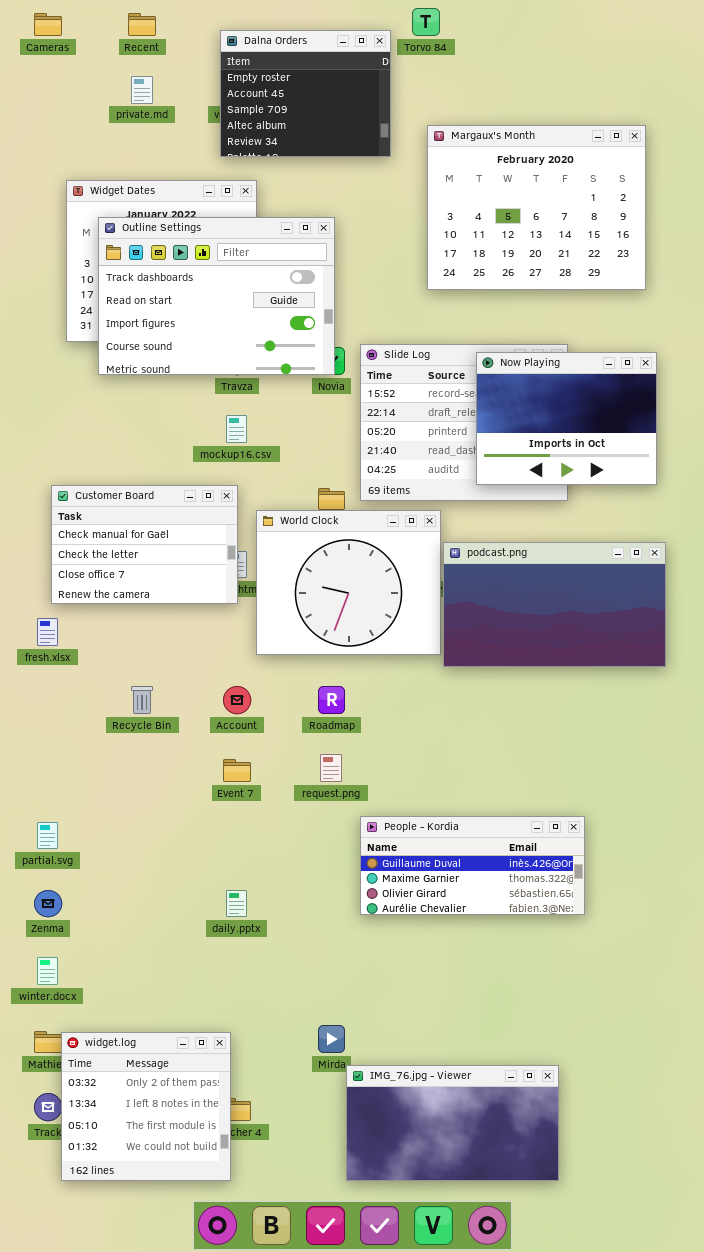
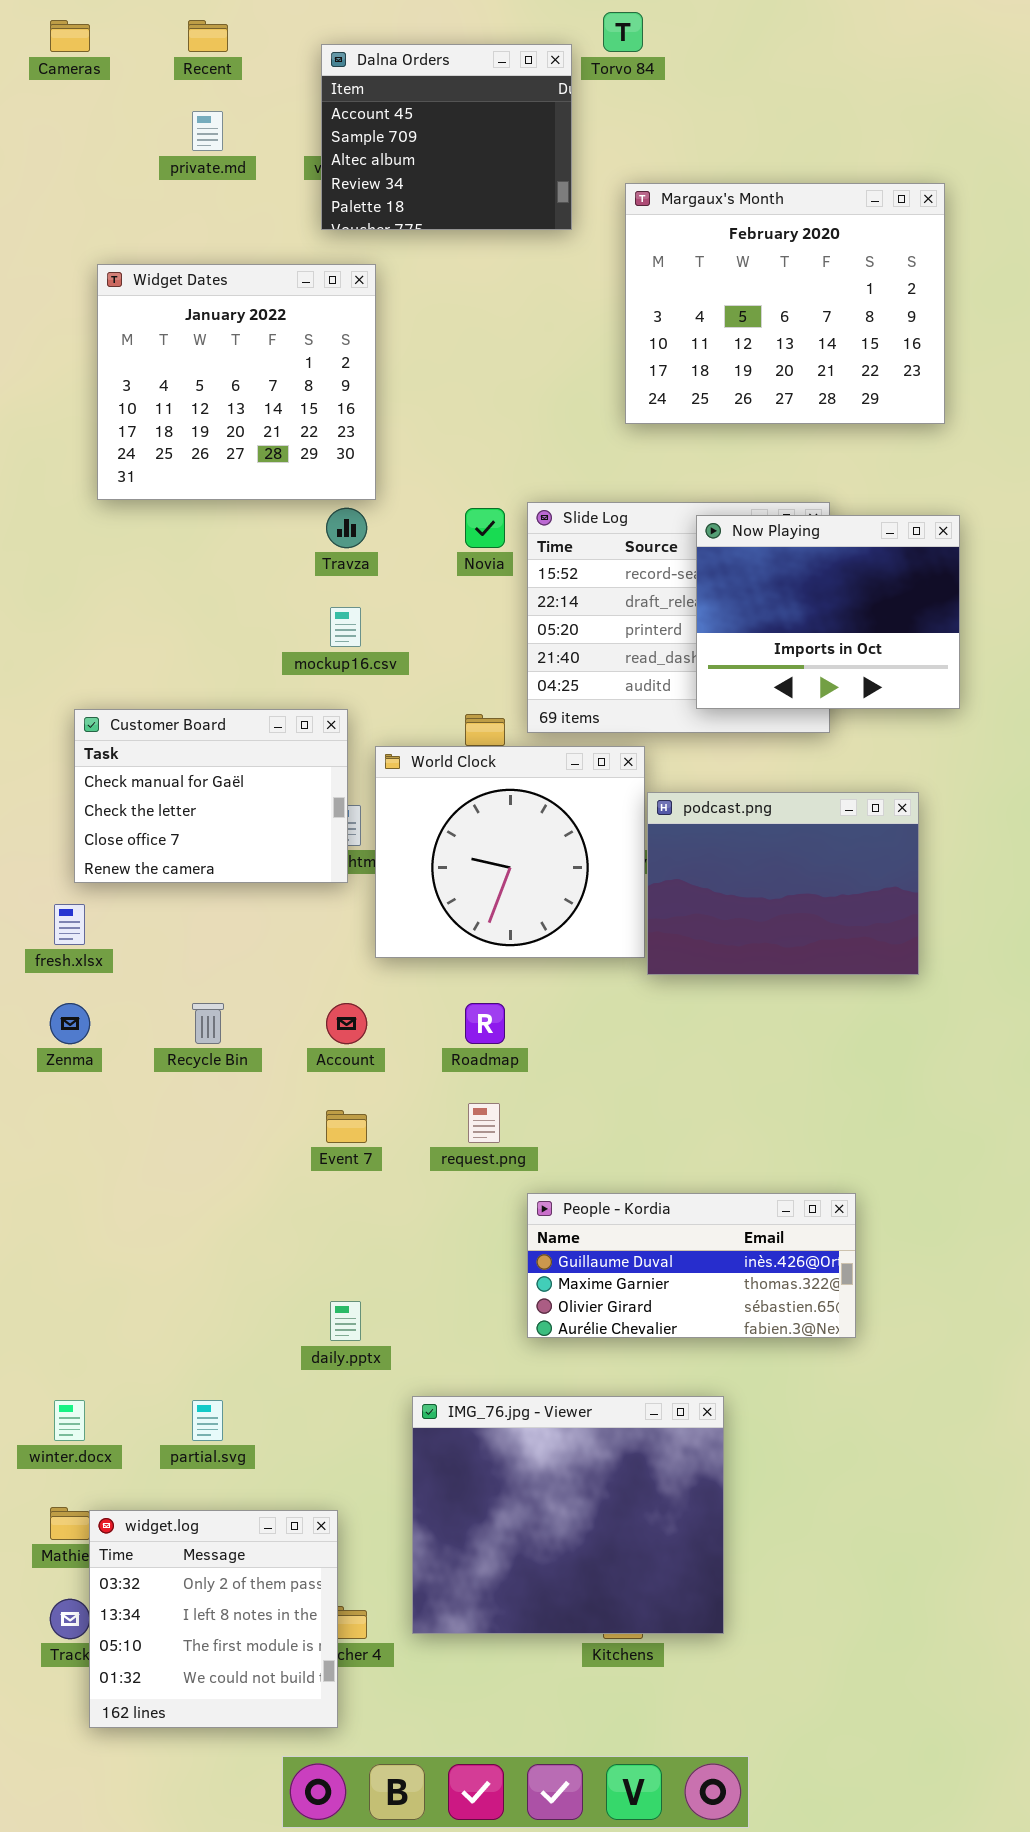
Dalna Orders: [220,30,391,157] -> [321,44,572,230], scrolled down 1 row
Outline Settings: [98,217,335,375] -> none, closed
podcast.png: [443,542,666,667] -> [647,792,919,975], resized
partial.svg: [37,822,58,849] -> [192,1400,223,1441], moved
Zenma: [34,890,62,917] -> [50,1003,90,1044], moved
IMG_76.jpg - Viewer: [346,1065,559,1181] -> [412,1396,724,1634], moved, resized

